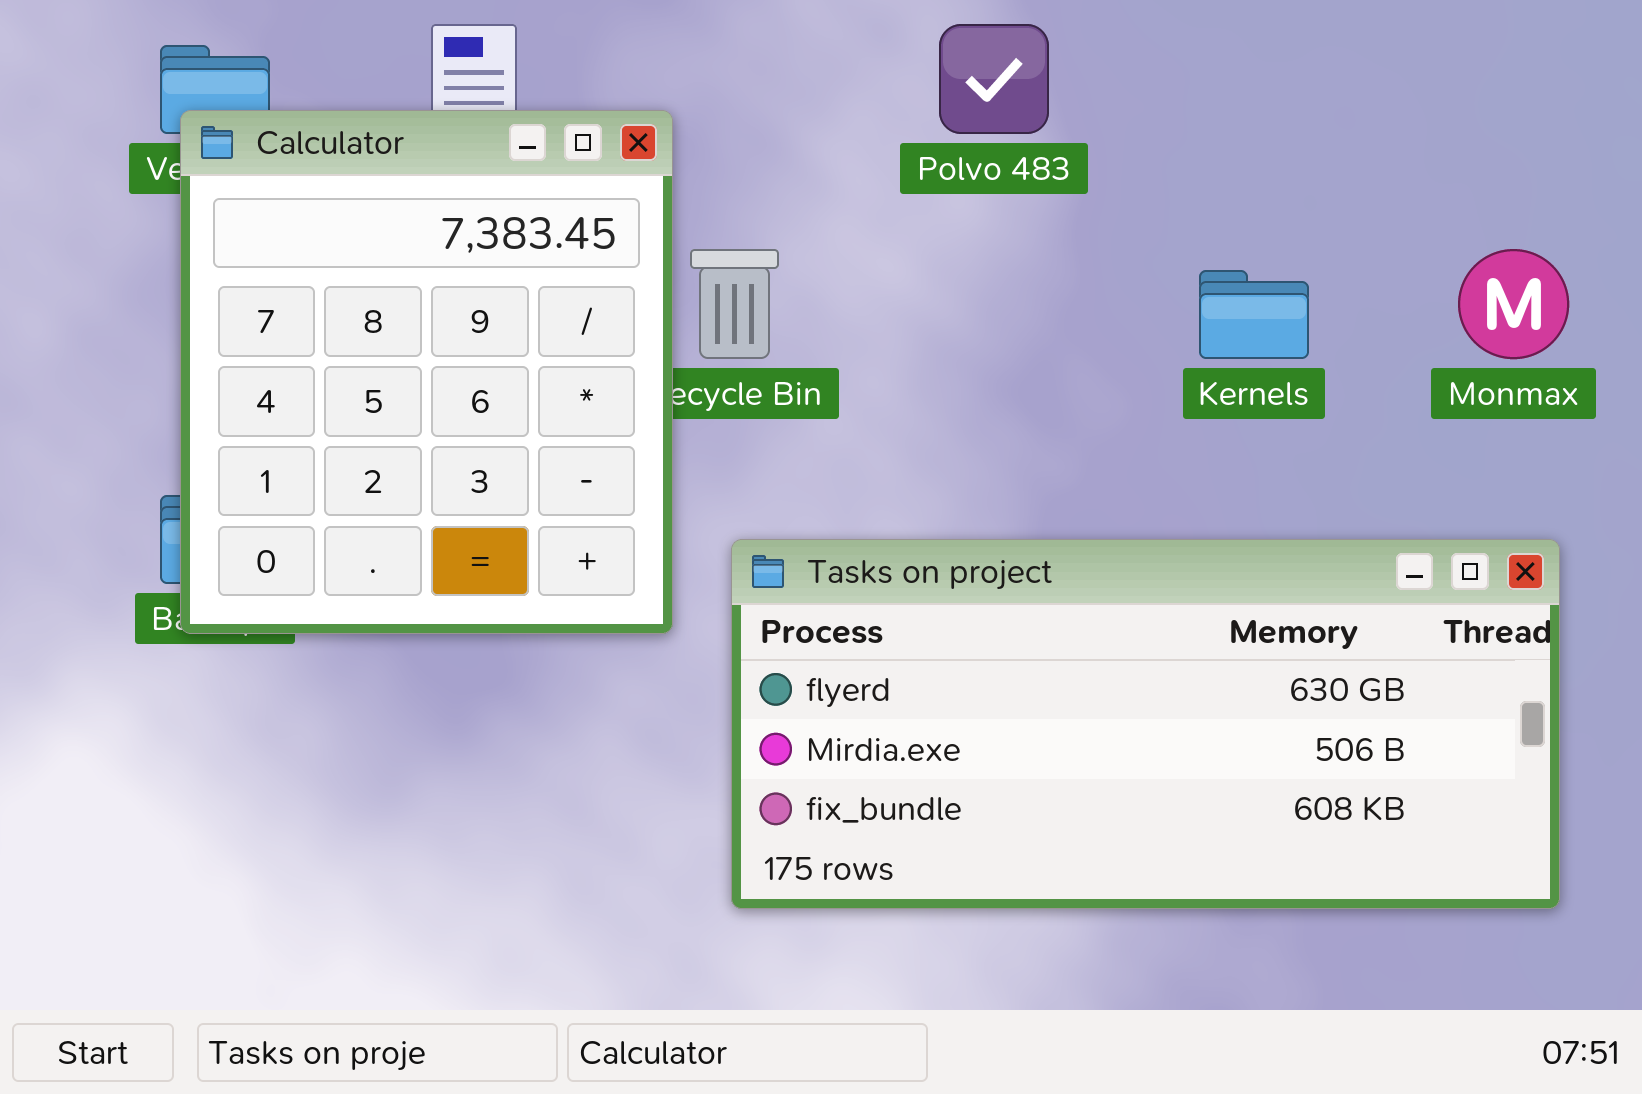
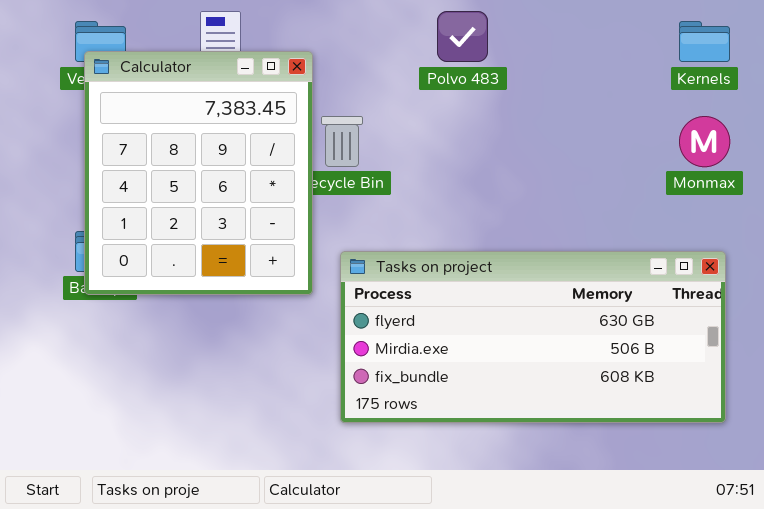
Kernels: [1199,270,1309,359] -> [679,21,730,62], moved

